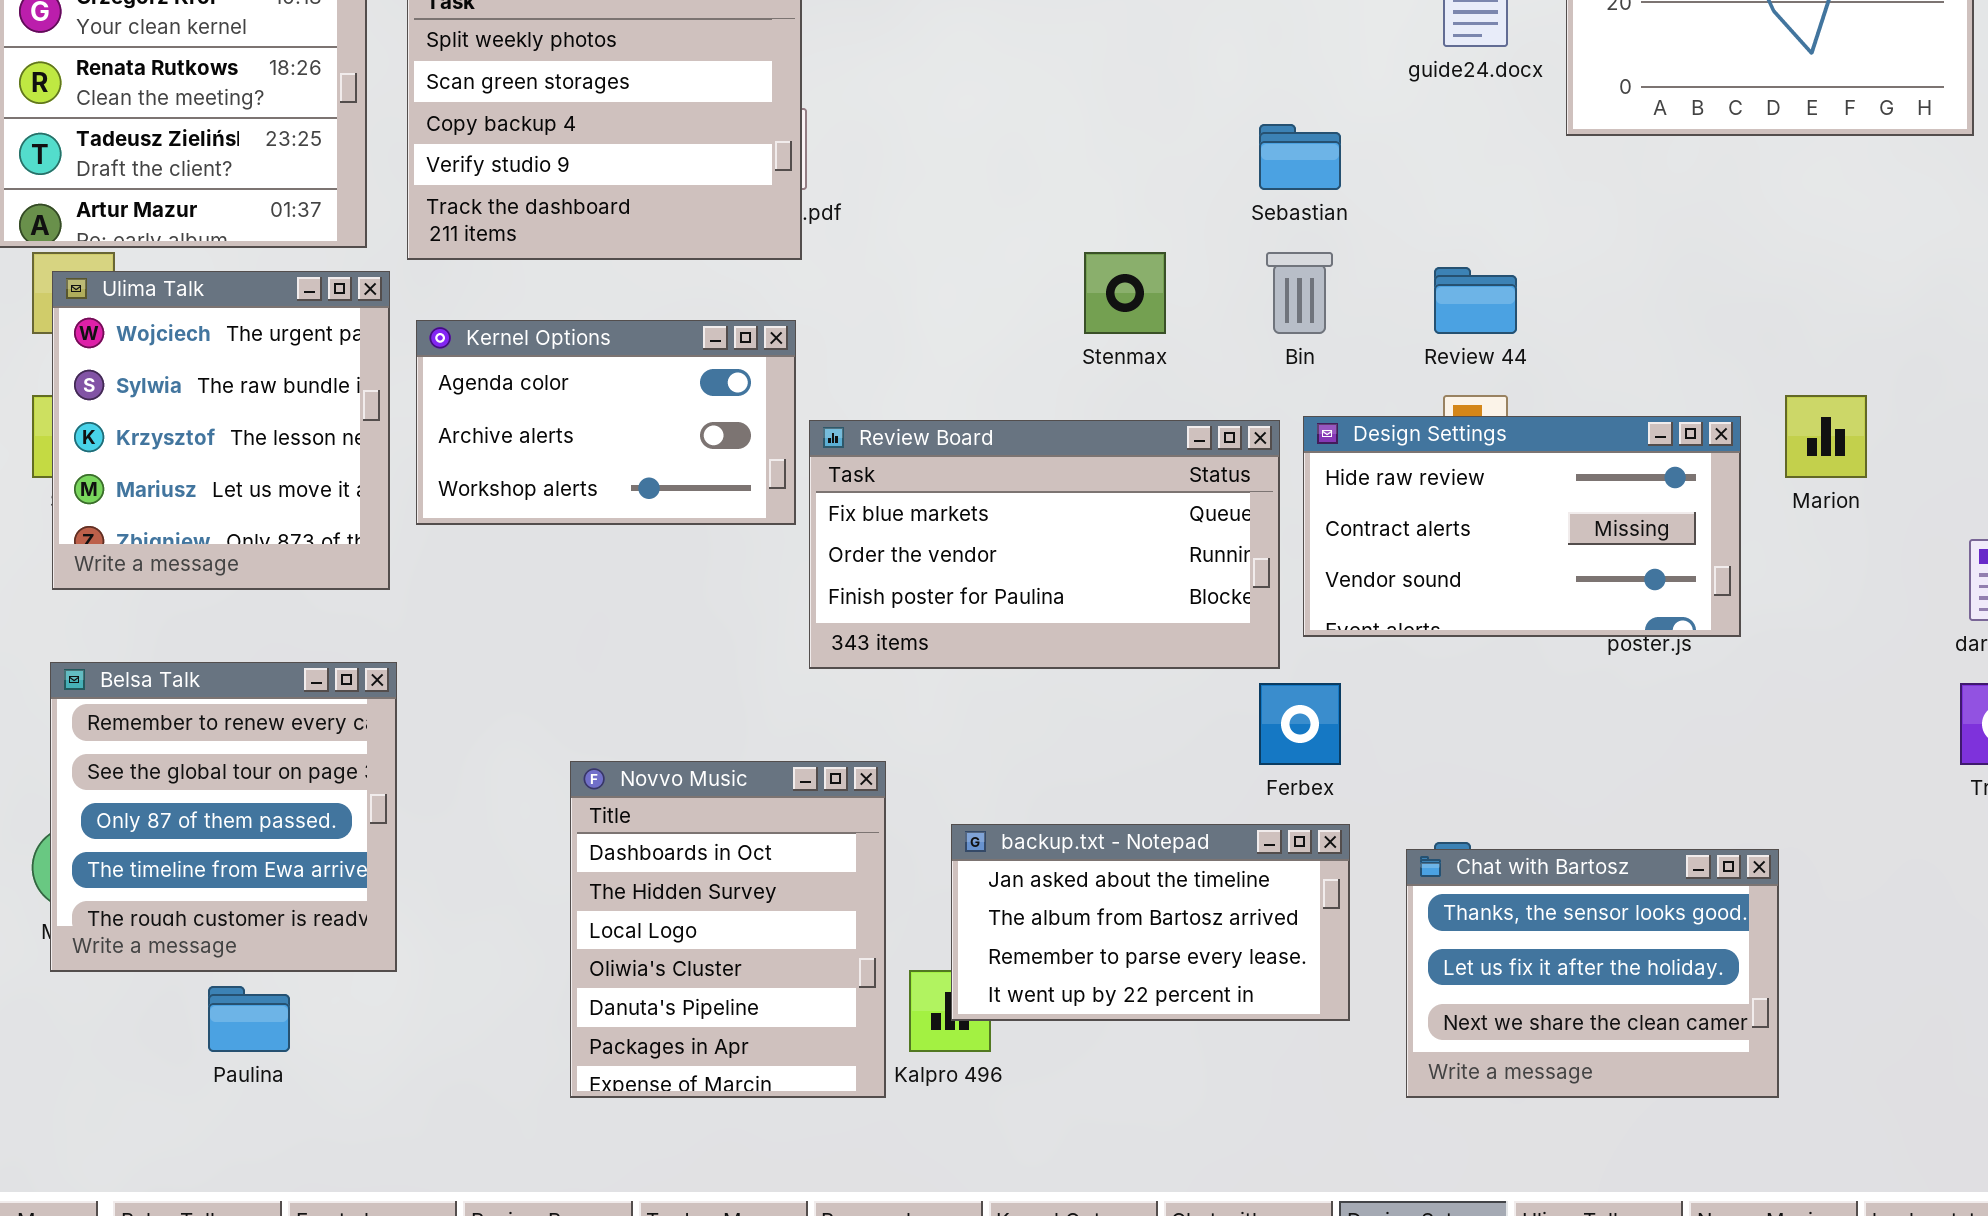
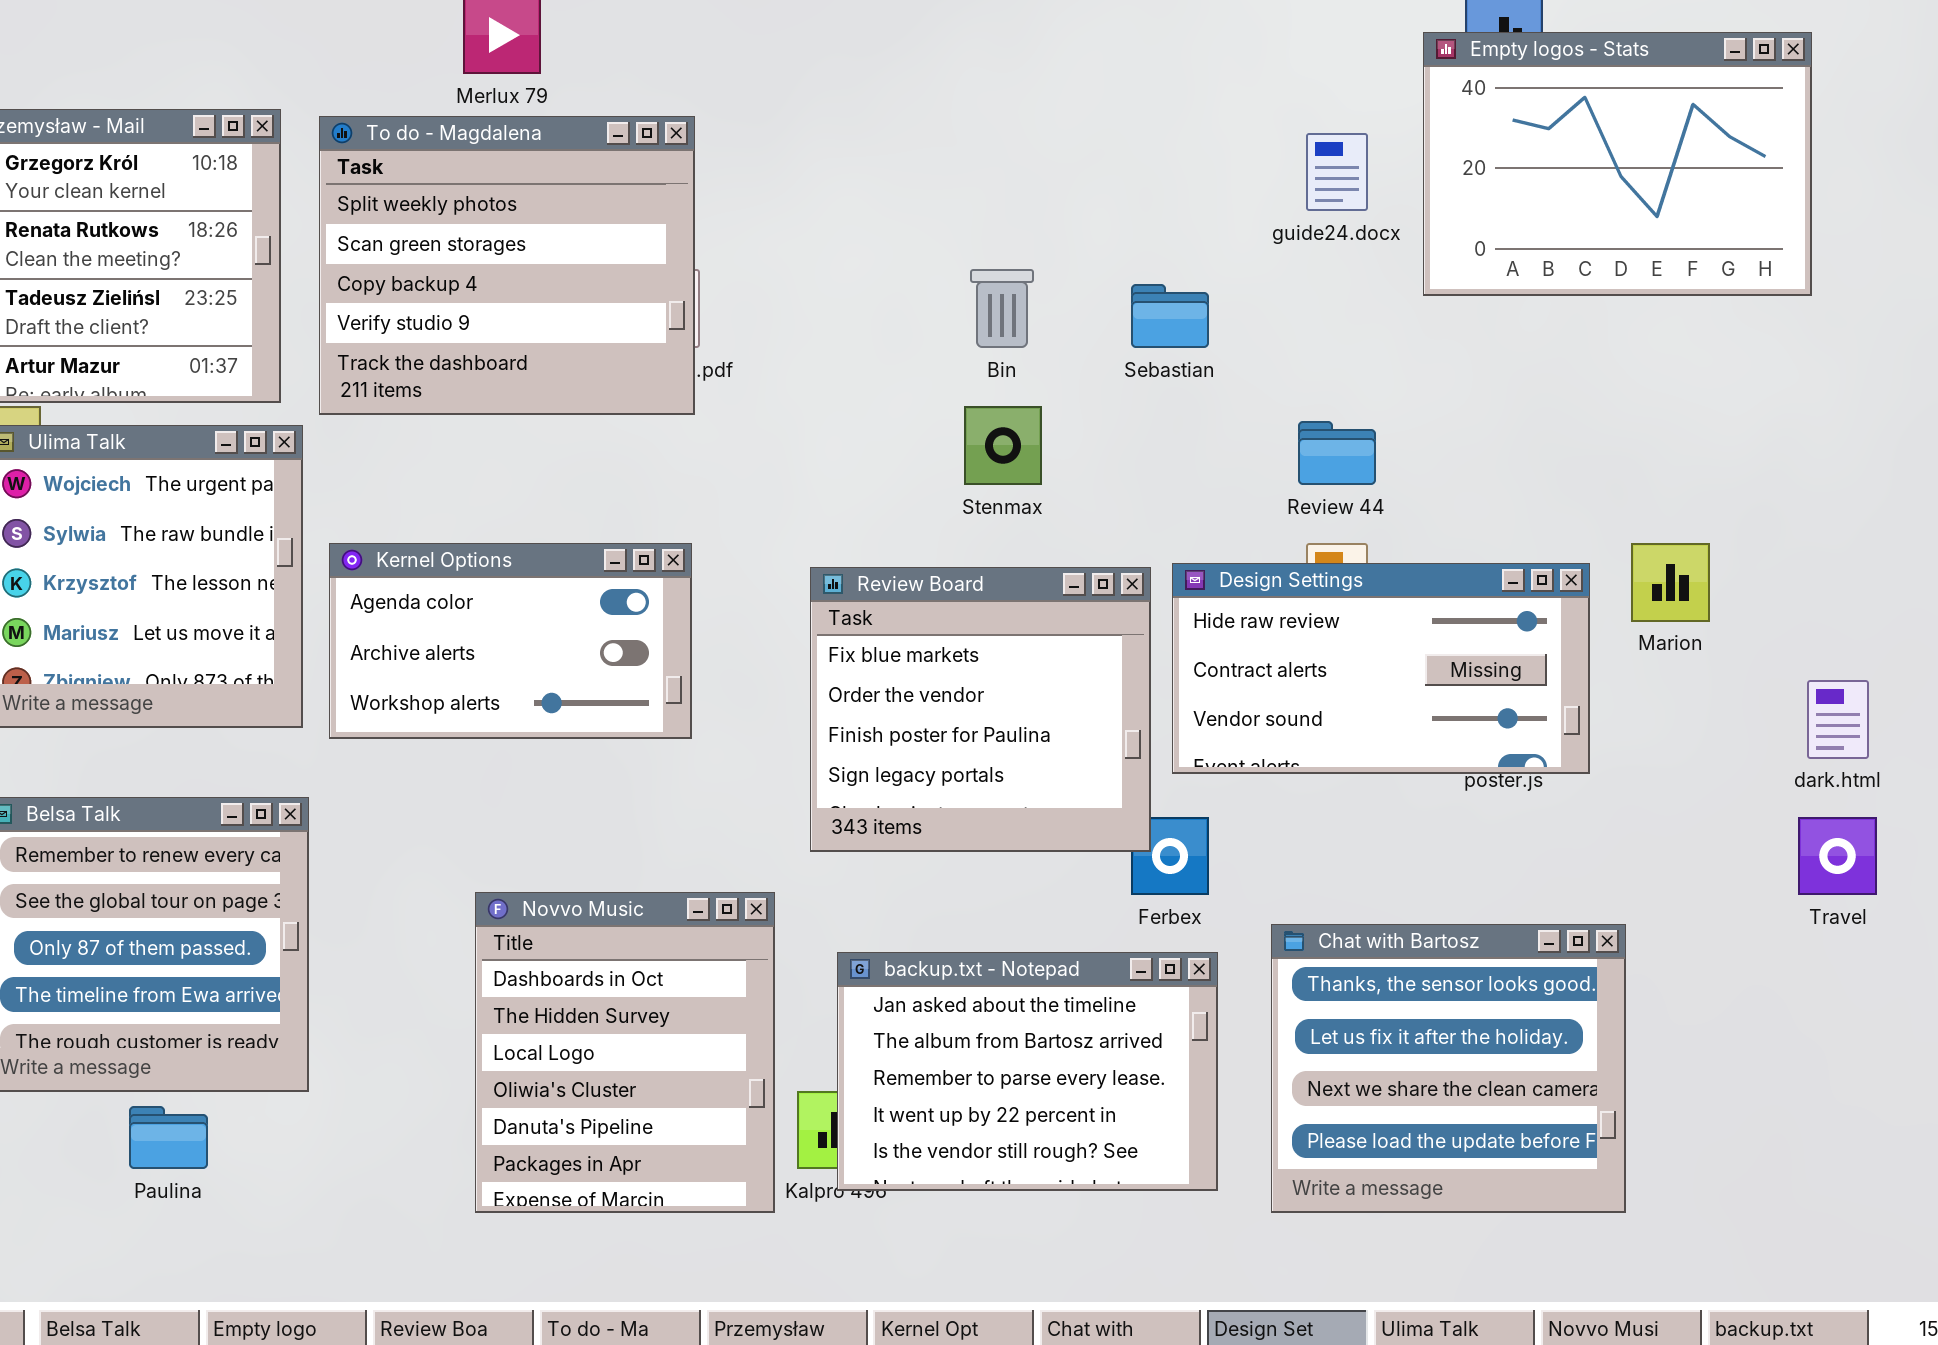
Bin: [1266,252,1333,334] -> [970,269,1034,348], moved
Kernel Options: [416,320,796,525] -> [329,543,692,739], moved
Review Board: [809,420,1280,669] -> [810,567,1151,852], resized
backup.txt - Notepad: [951,824,1350,1021] -> [837,952,1218,1191], resized
Chat with Bartosz: [1406,849,1779,1098] -> [1271,924,1626,1213], resized

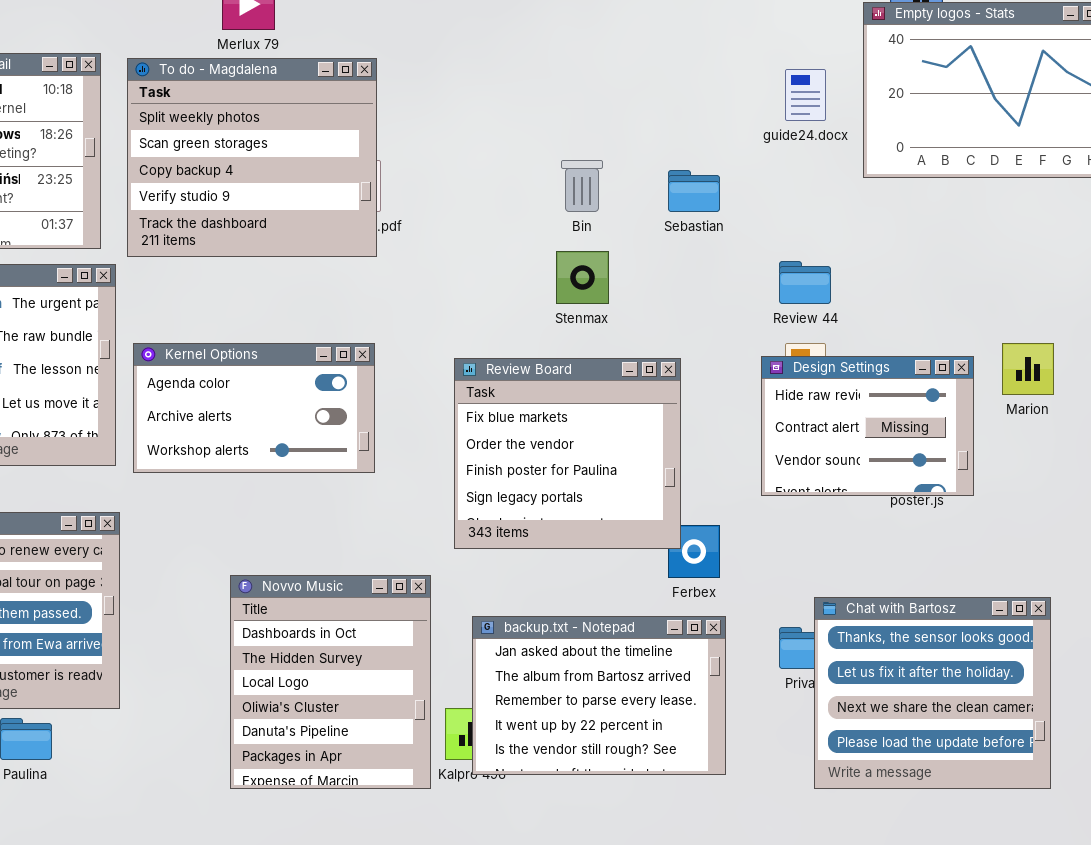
Design Settings: [1172,563,1590,774] -> [761,356,974,496], resized
Chat with Bartosz: [1271,924,1626,1213] -> [814,597,1051,789], moved

